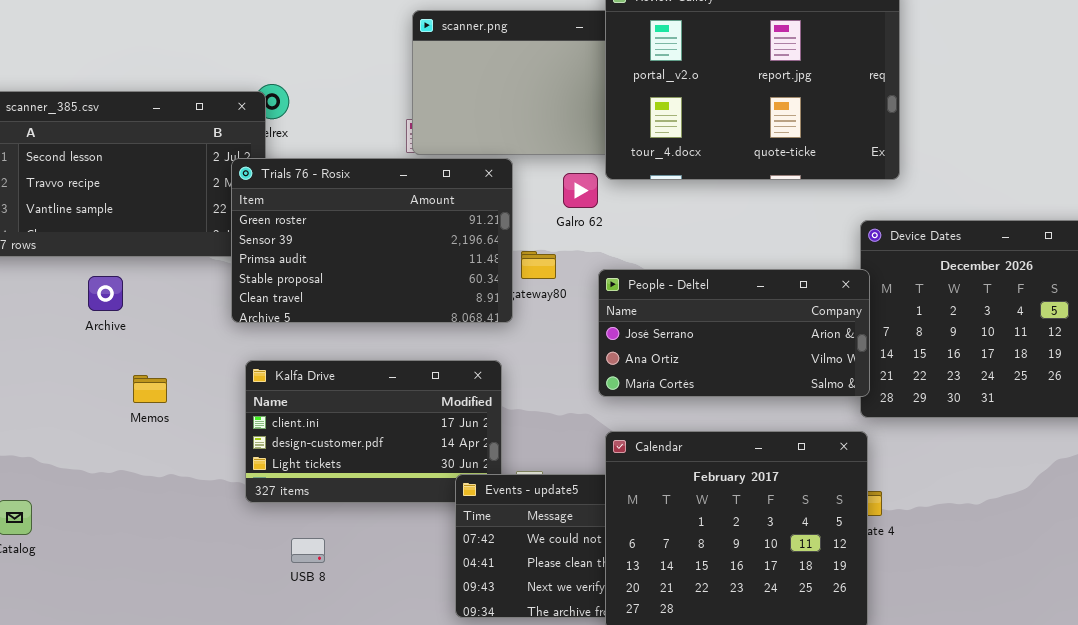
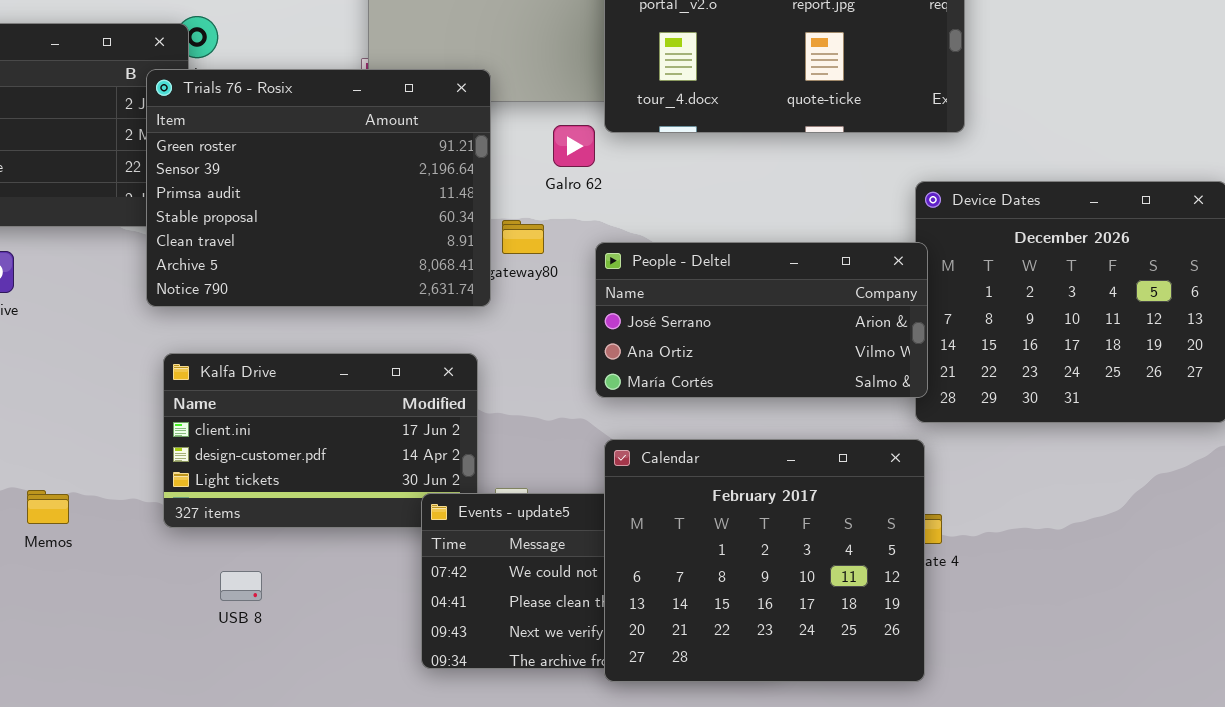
Trials 76 - Rosix: [231,158,513,323] -> [146,69,491,307], resized
Memos: [133,375,167,403] -> [27,490,69,524], moved

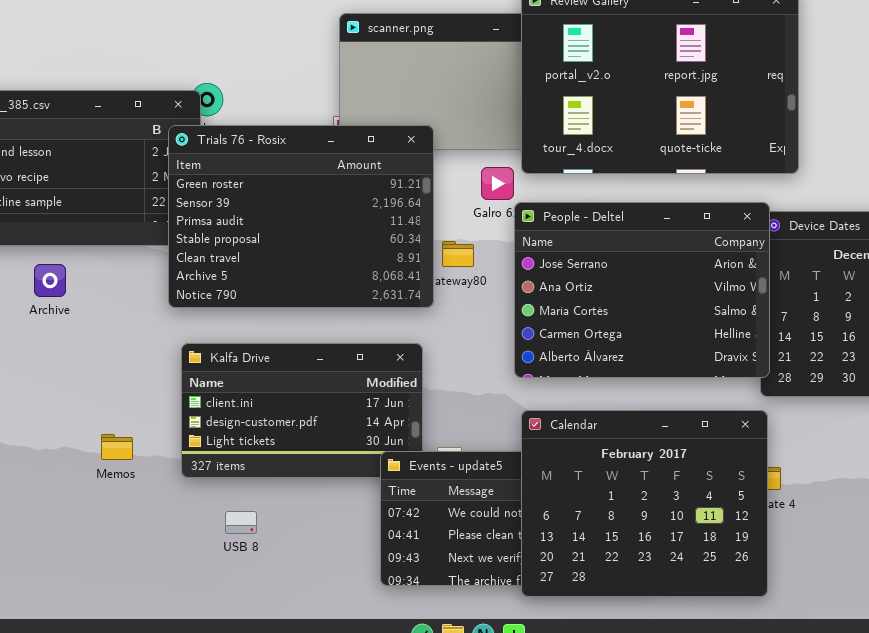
People - Deltel: [595,242,928,398] -> [514,202,770,378], resized
Memos: [27,490,69,524] -> [101,434,133,460], moved

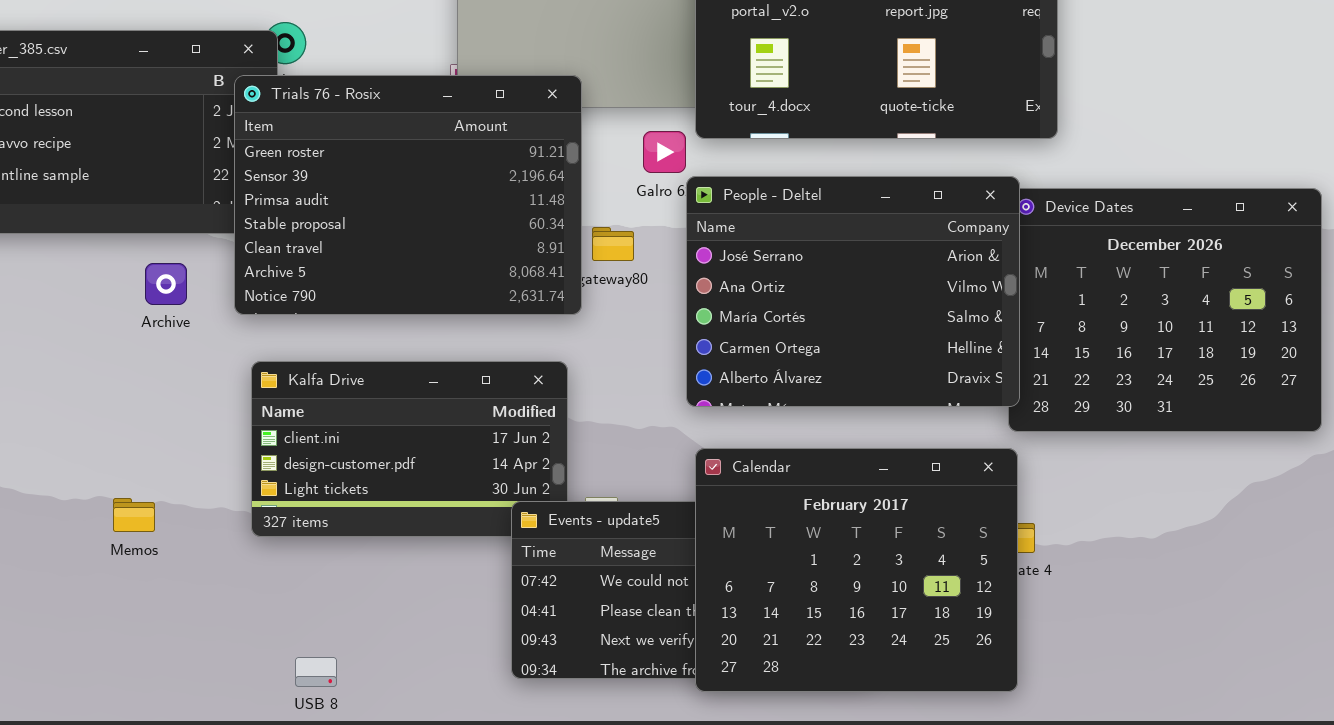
Archive: [34,264,66,297] -> [145,263,187,305], moved
Memos: [101,434,133,460] -> [113,498,155,532], moved
USB 8: [225,511,257,534] -> [295,657,337,687], moved

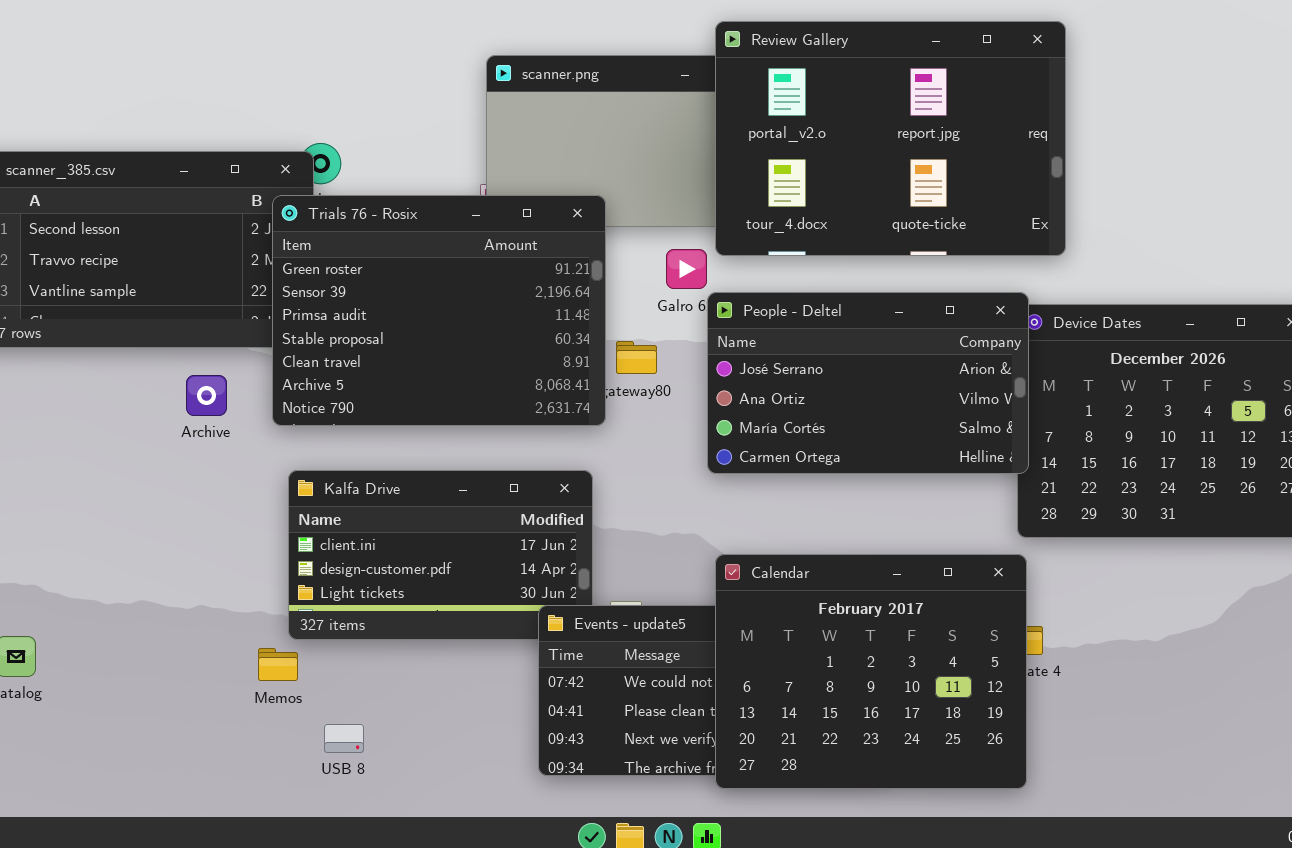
People - Deltel: [686,176,1020,407] -> [707,292,1029,474], resized
Memos: [113,498,155,532] -> [258,648,298,681], moved
USB 8: [295,657,337,687] -> [324,724,364,753], moved

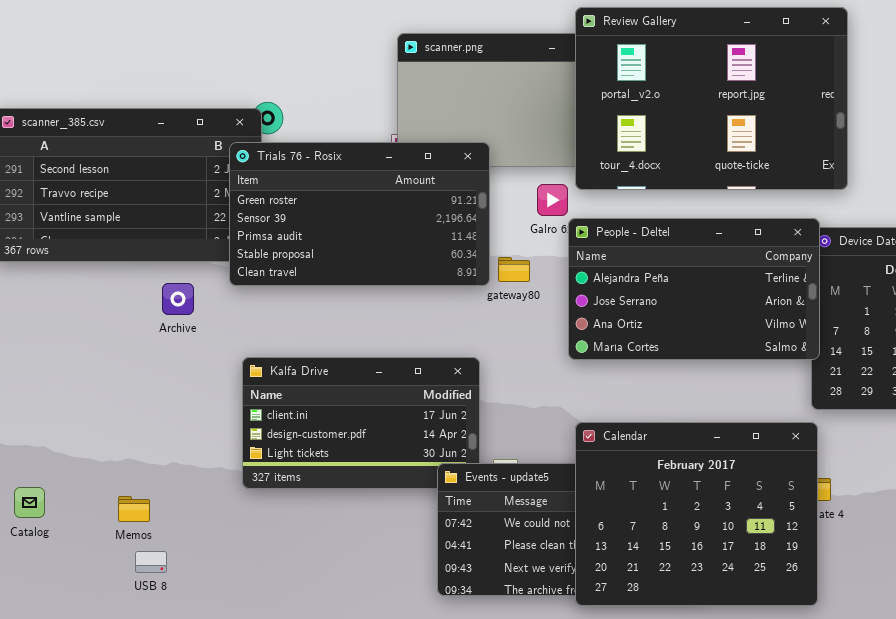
Trials 76 - Rosix: [272,195,606,426] -> [229,142,490,286], resized
People - Deltel: [707,292,1029,474] -> [568,218,820,360], scrolled up 1 row
Memos: [258,648,298,681] -> [118,496,150,522], moved
USB 8: [324,724,364,753] -> [135,551,167,573], moved

